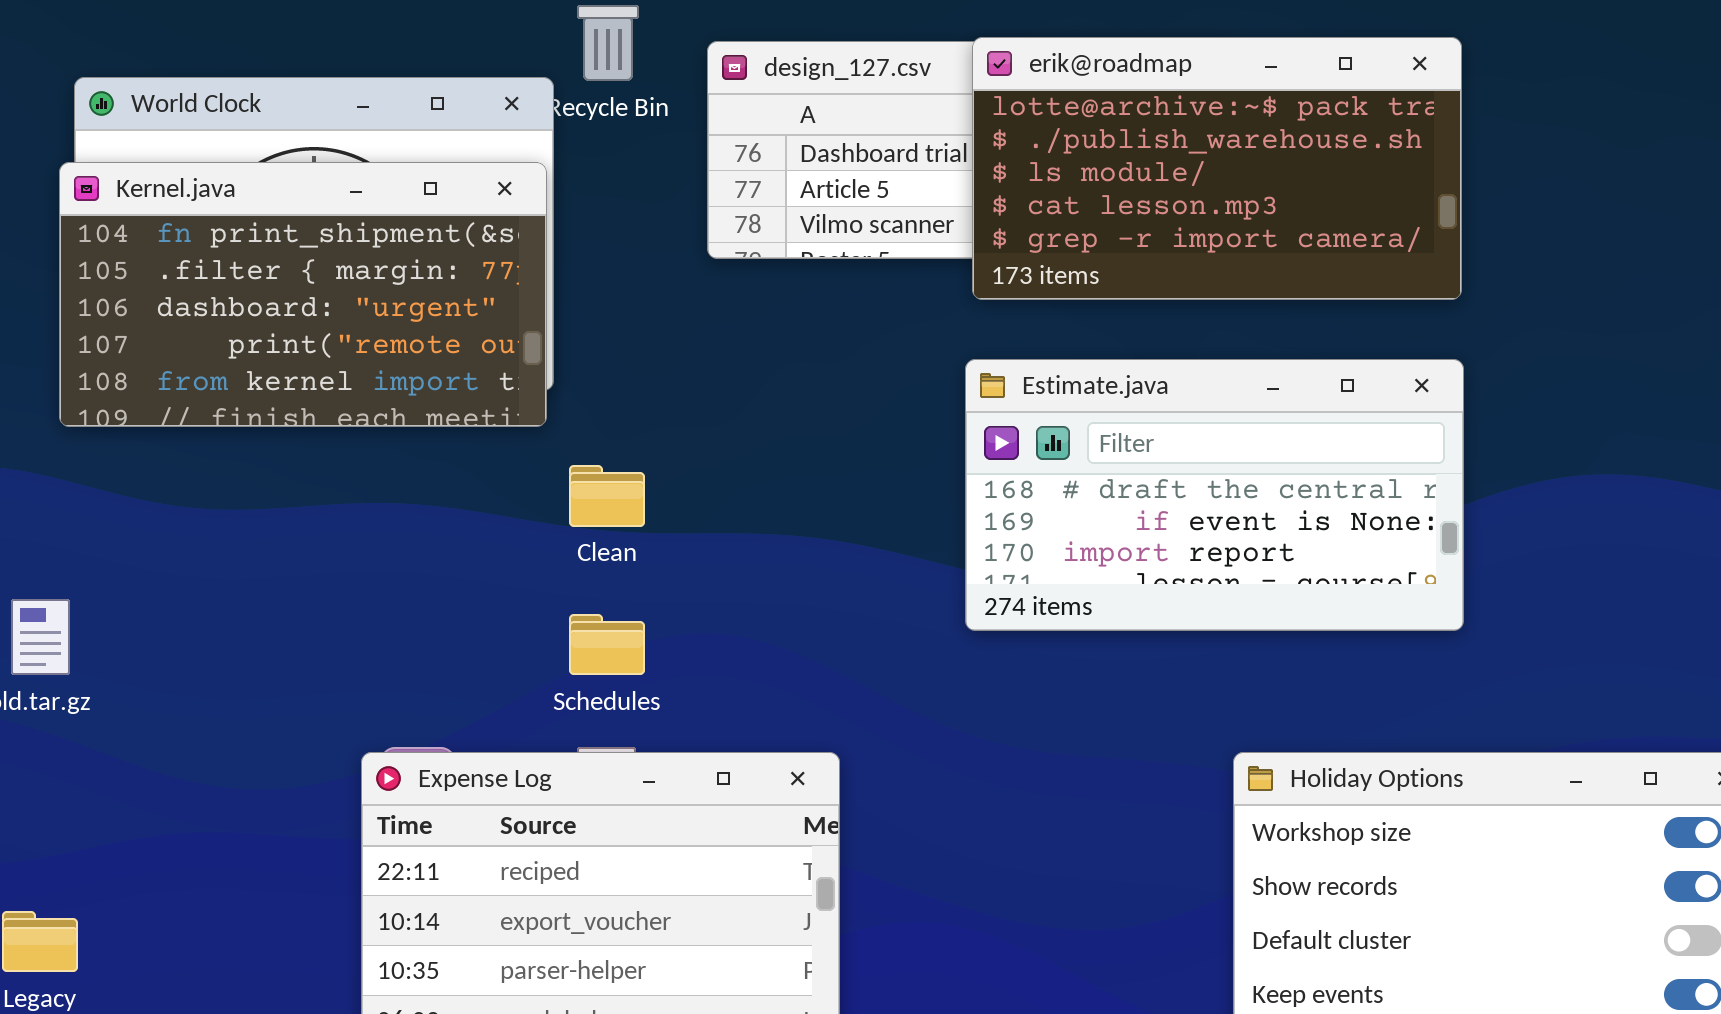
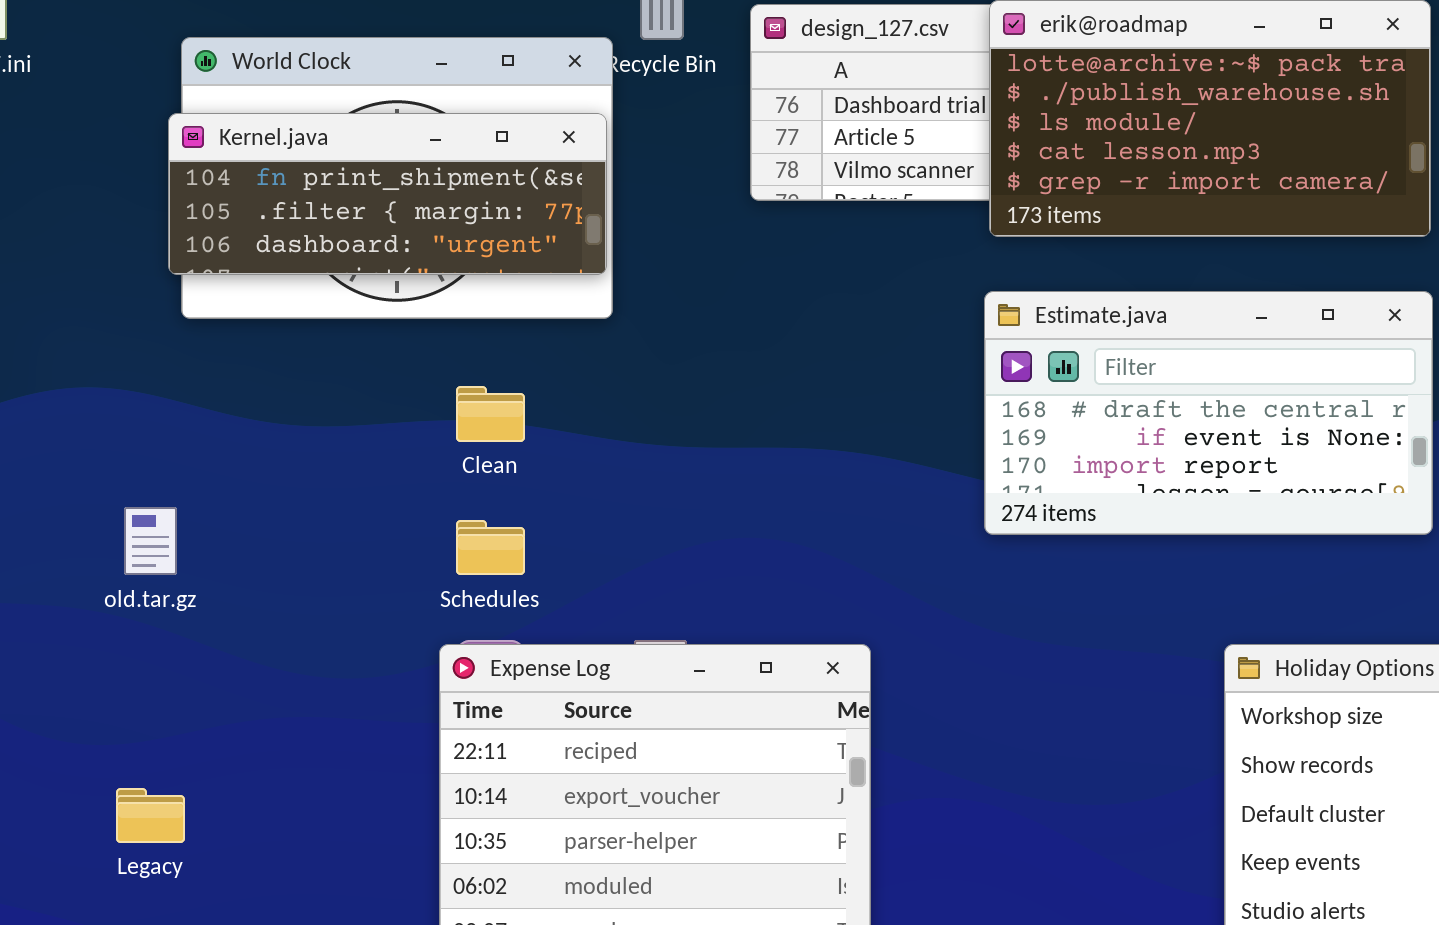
Kernel.java: [59,162,547,427] -> [168,113,607,275], resized
Clean: [569,465,645,527] -> [456,386,525,442], moved
Schedules: [569,614,645,675] -> [456,520,525,575], moved

